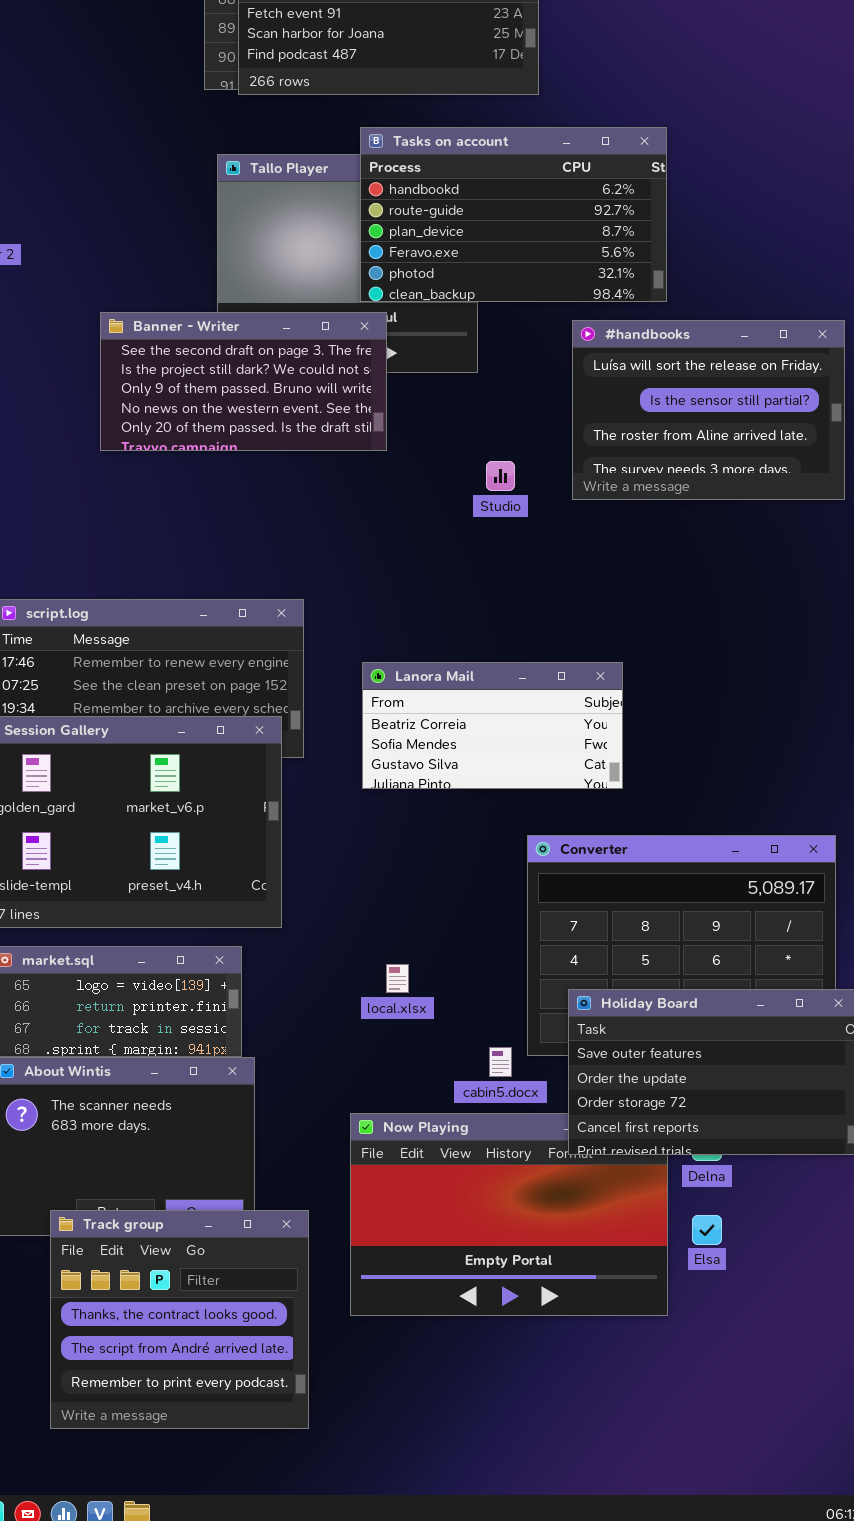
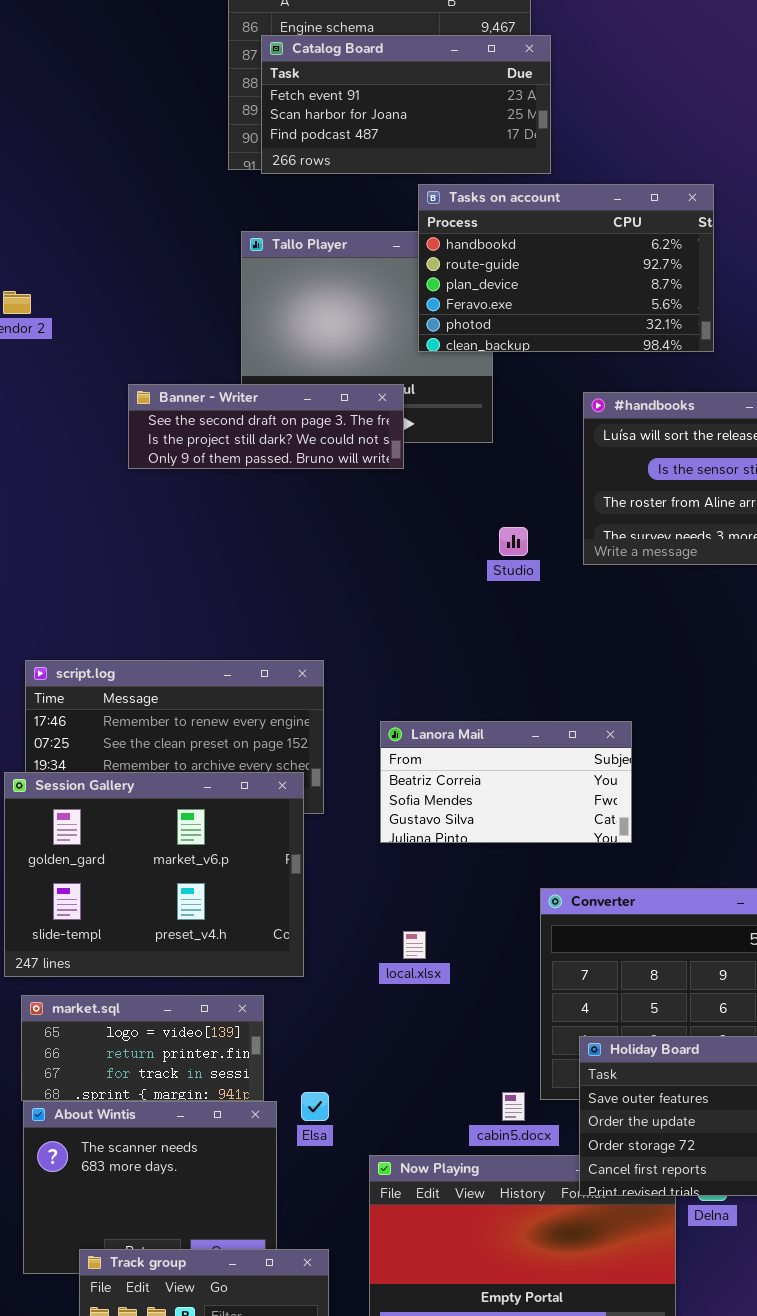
Tasks on account: [360,127,667,302] -> [418,184,714,352], moved
Banner - Writer: [100,312,387,451] -> [128,384,404,469], resized
local.xlsx: [386,964,409,993] -> [403,931,426,959], moved
Elsa: [692,1215,722,1245] -> [301,1092,329,1121], moved

